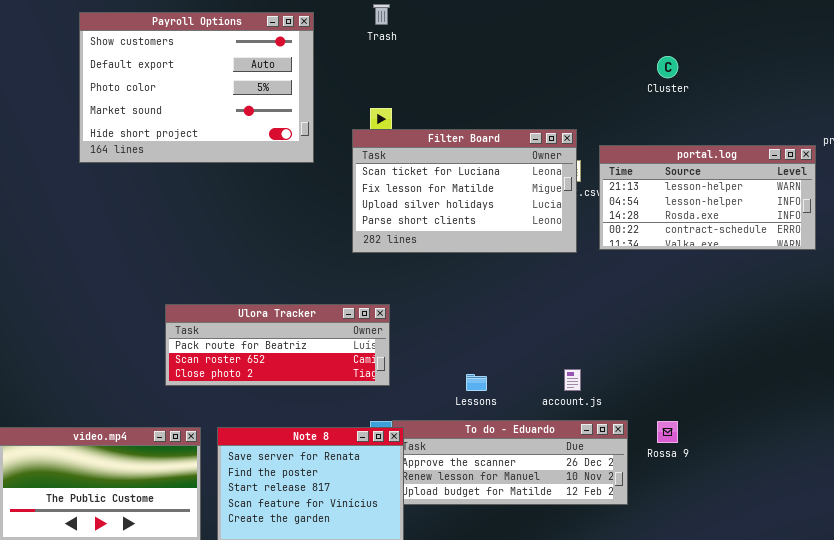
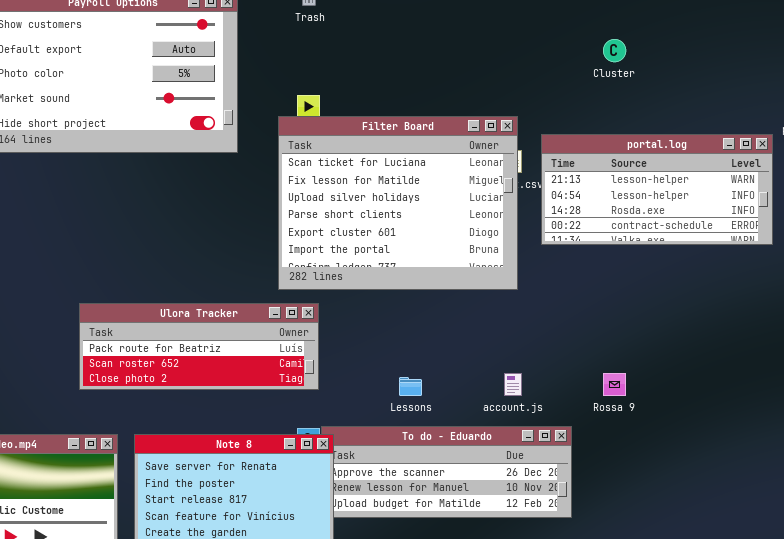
Filter Board: [352,129,577,253] -> [278,116,518,290], resized
Rossa 9: [657,421,678,443] -> [603,373,626,396], moved

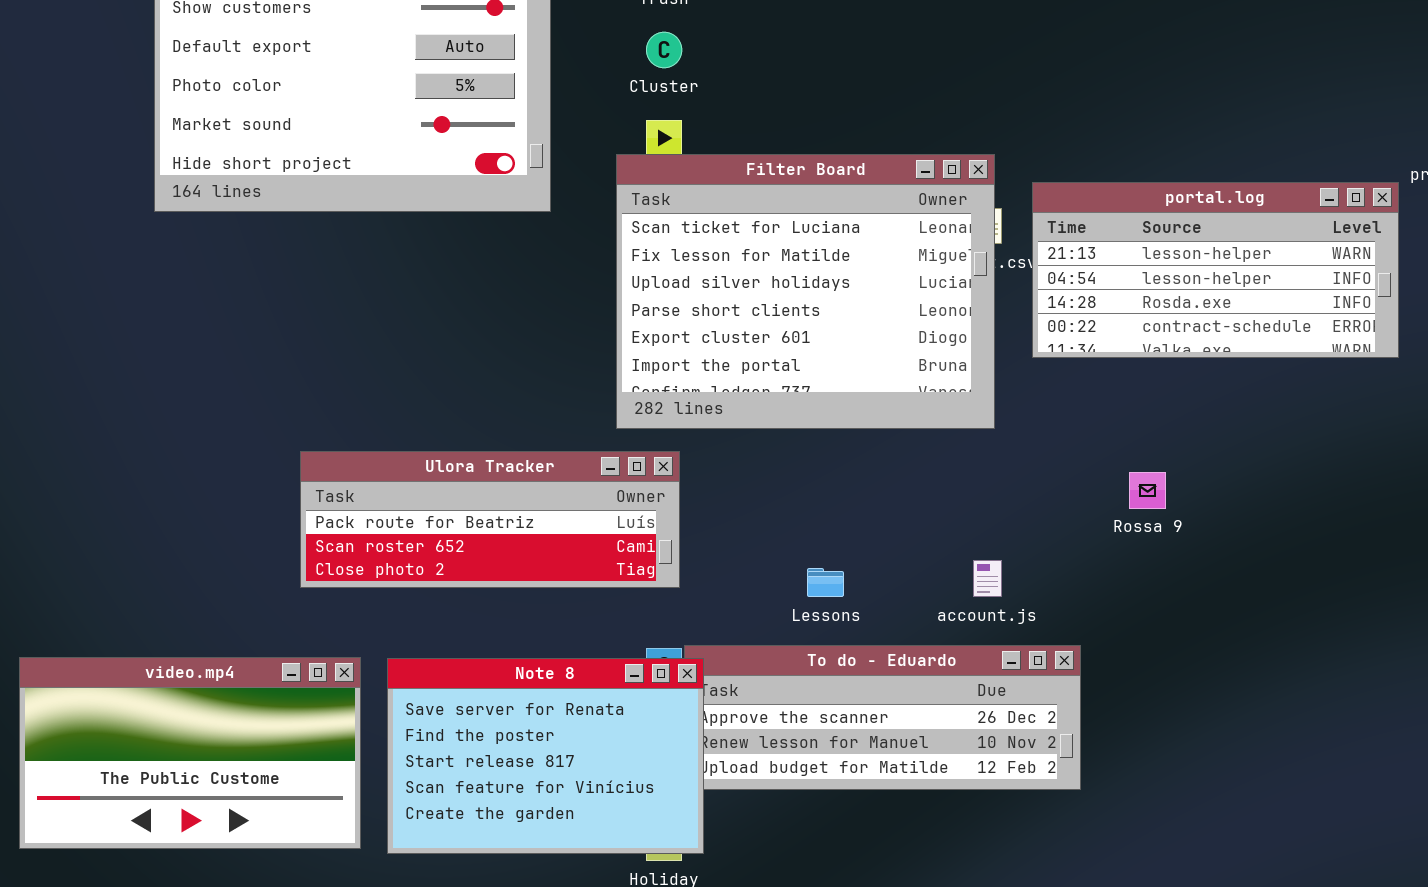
Cluster: [603,39,626,62] -> [646,32,682,68], moved
Rossa 9: [603,373,626,396] -> [1129,472,1166,509], moved

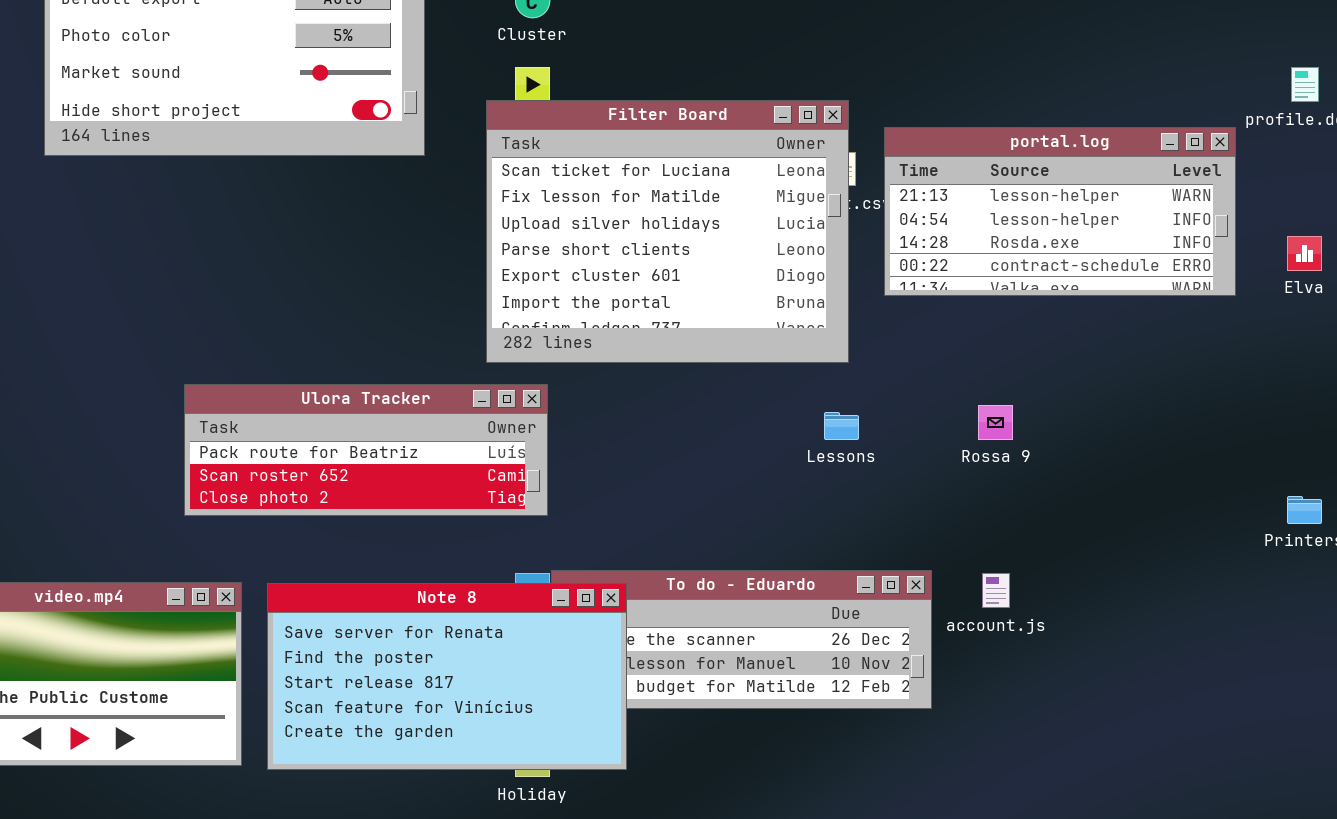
account.js: [973,560,1002,597] -> [982,573,1010,608], moved
Lessons: [807,568,844,597] -> [824,412,859,440], moved
Note 8: [387,658,704,854] -> [267,583,627,770], resized

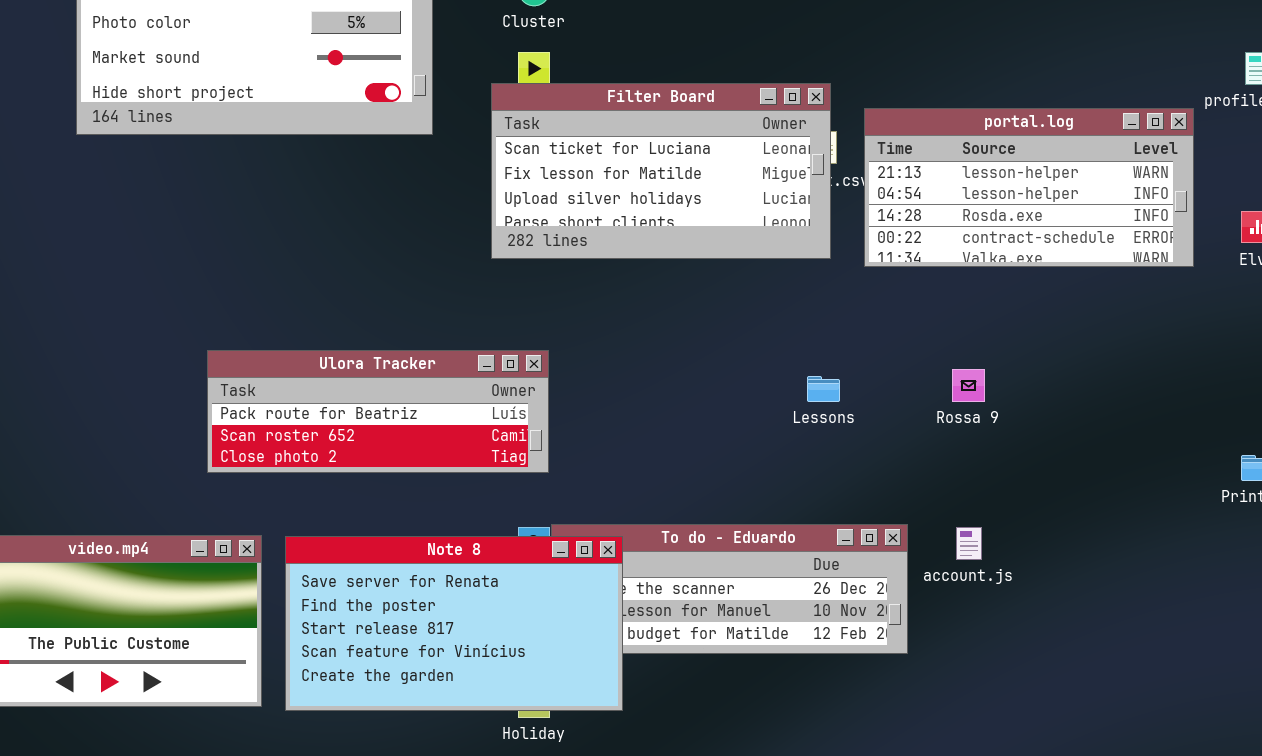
Filter Board: [486,100,849,363] -> [491,83,831,259], resized

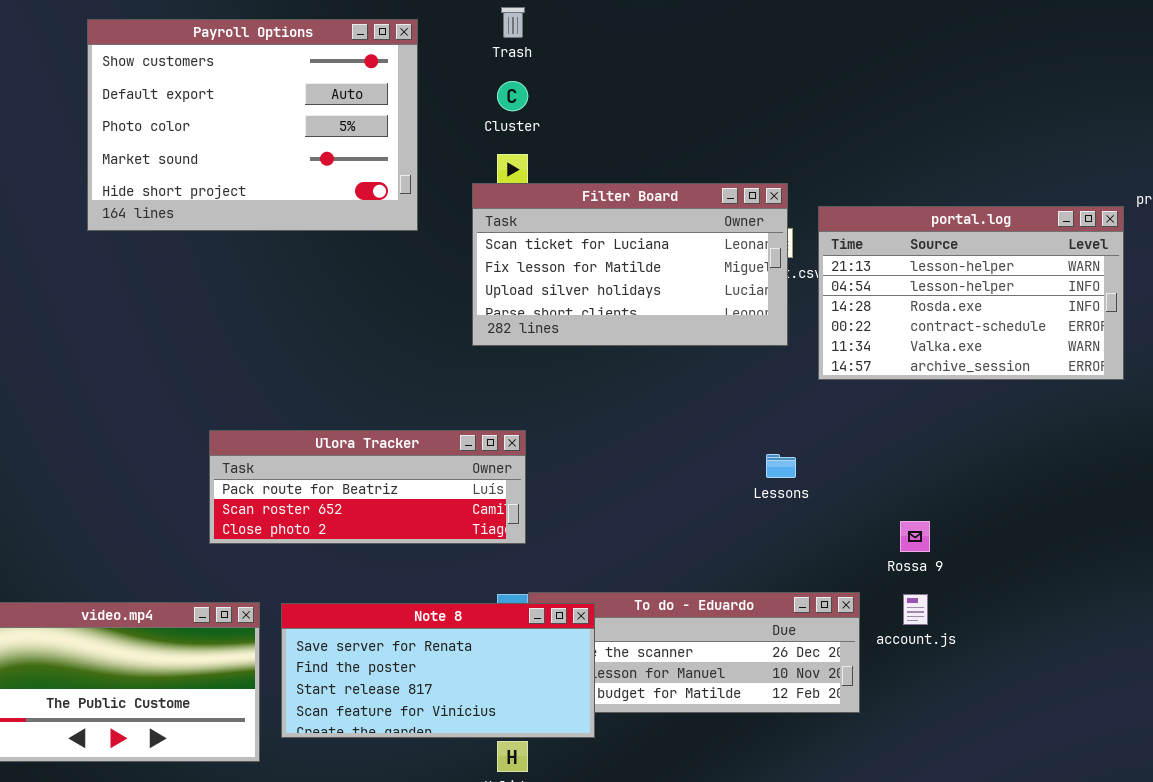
portal.log: [864,108,1194,267] -> [818,206,1124,380], resized
Rossa 9: [952,369,985,402] -> [900,521,930,552], moved
Note 8: [285,536,623,711] -> [281,603,595,738], resized

